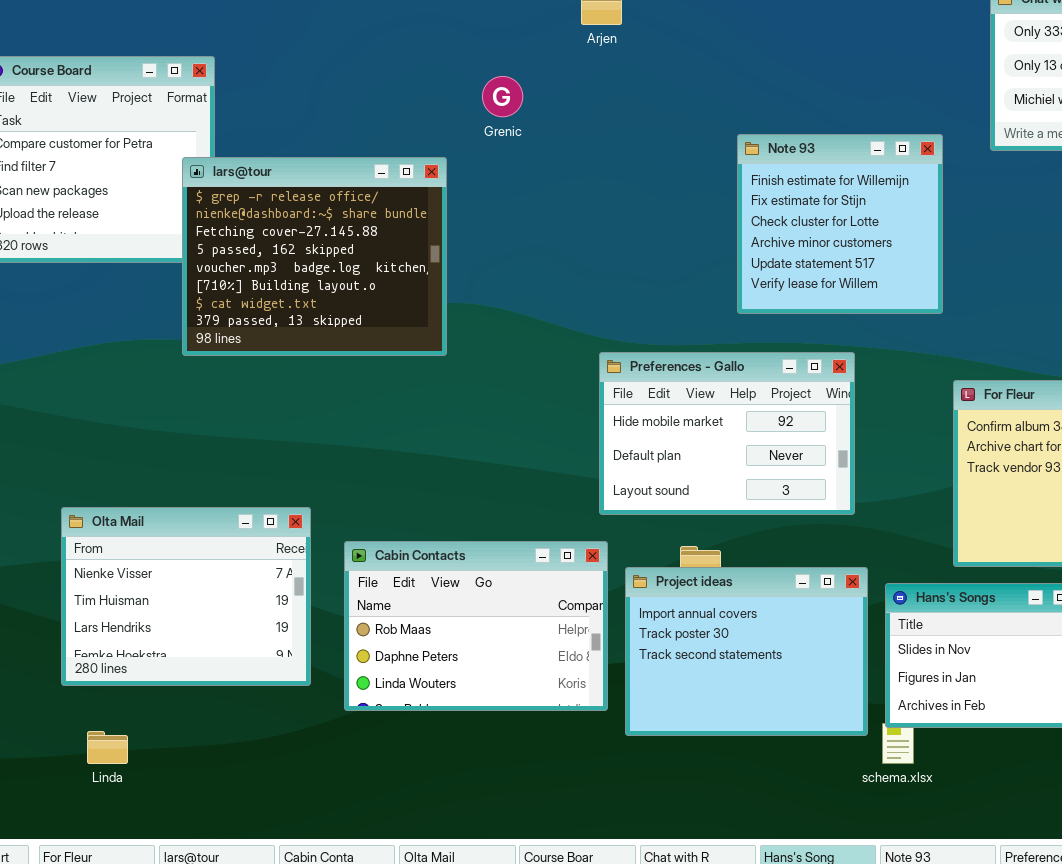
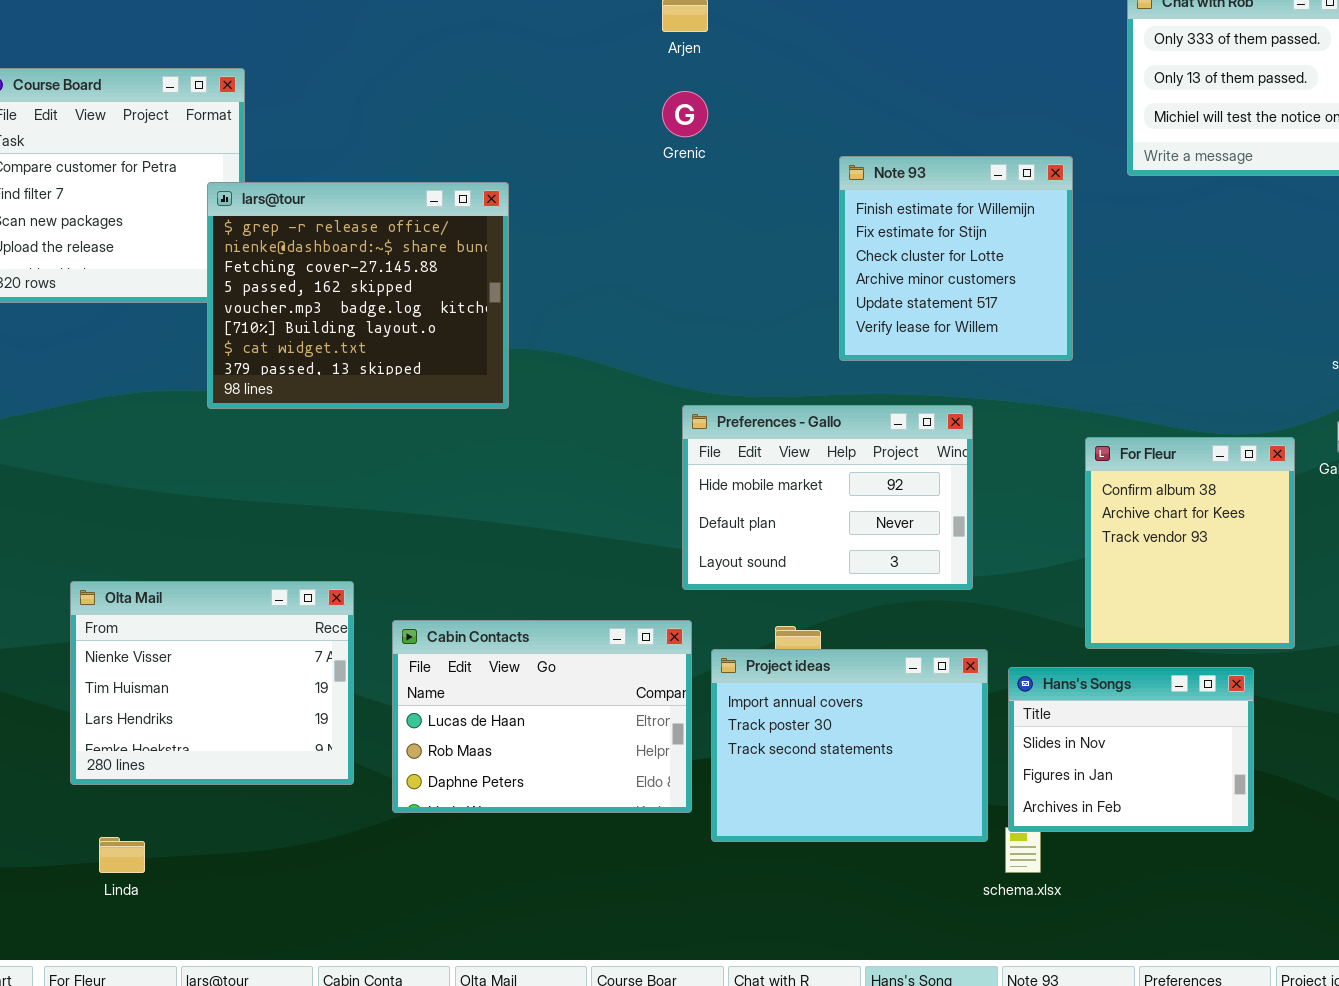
Grenic: [482,76,523,117] -> [662,91,708,137], moved
Cabin Contacts: [344,541,608,711] -> [392,620,692,813], scrolled up 1 row

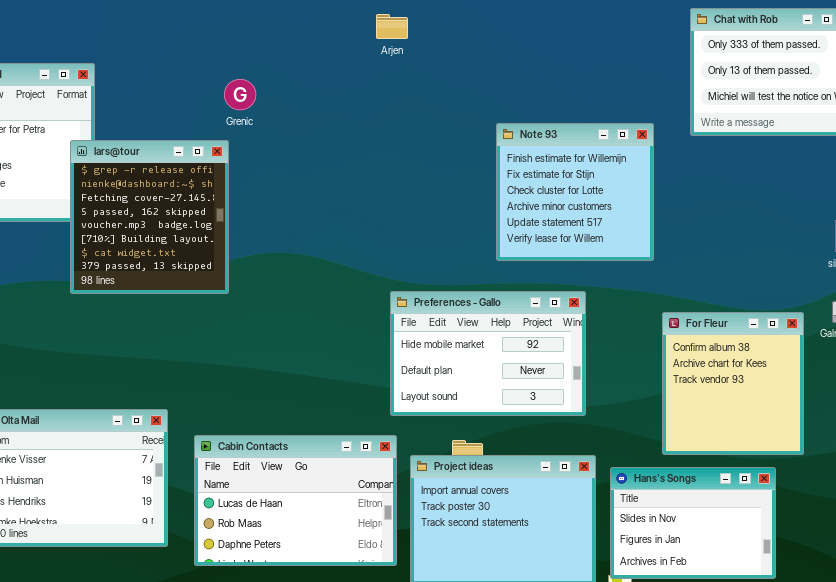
Grenic: [662,91,708,137] -> [224,79,256,110], moved
lars@tour: [207,182,509,409] -> [70,140,229,294], resized

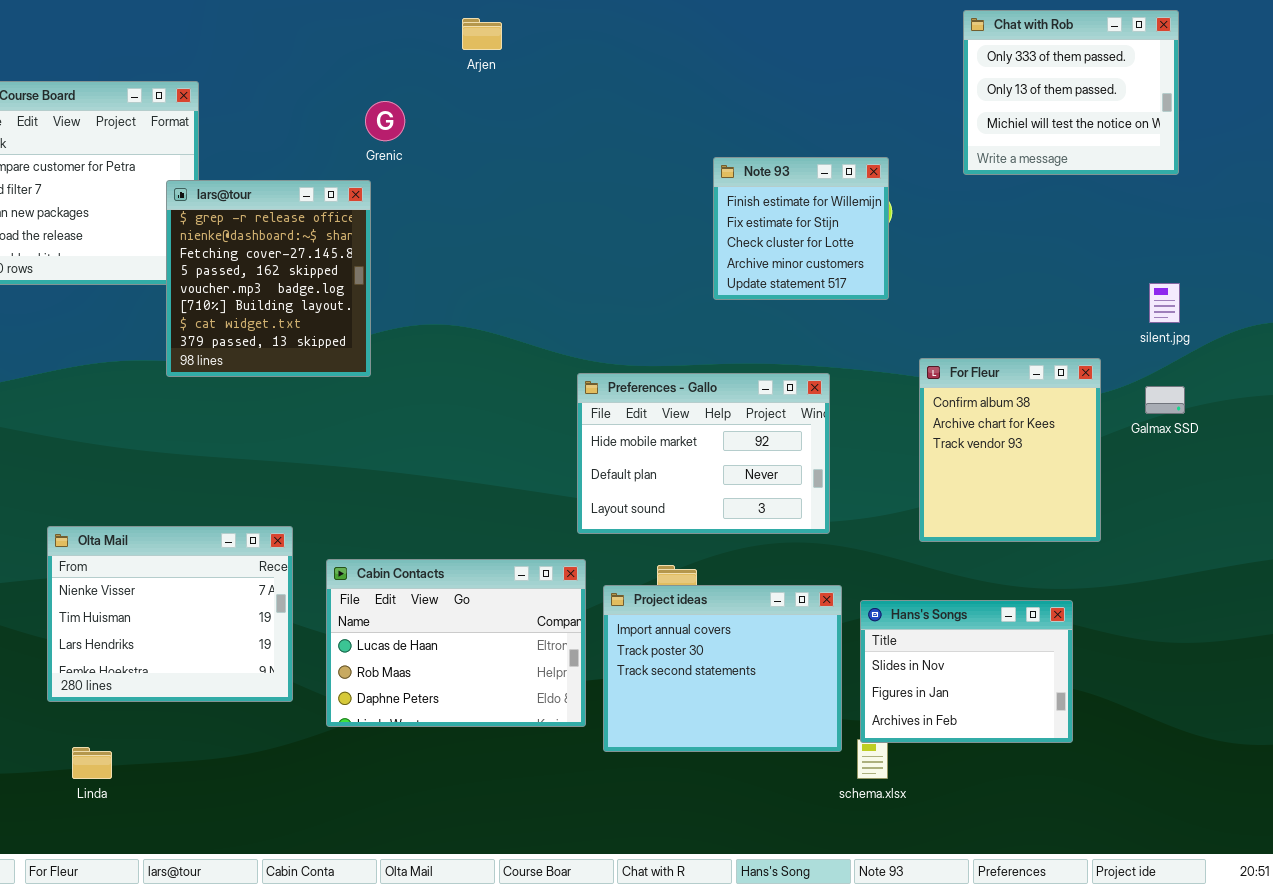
Arjen: [376,14,408,39] -> [462,18,502,50], moved
Note 93: [496,123,654,261] -> [713,157,889,300], resized
For Fleur: [662,312,804,455] -> [919,358,1101,542], moved

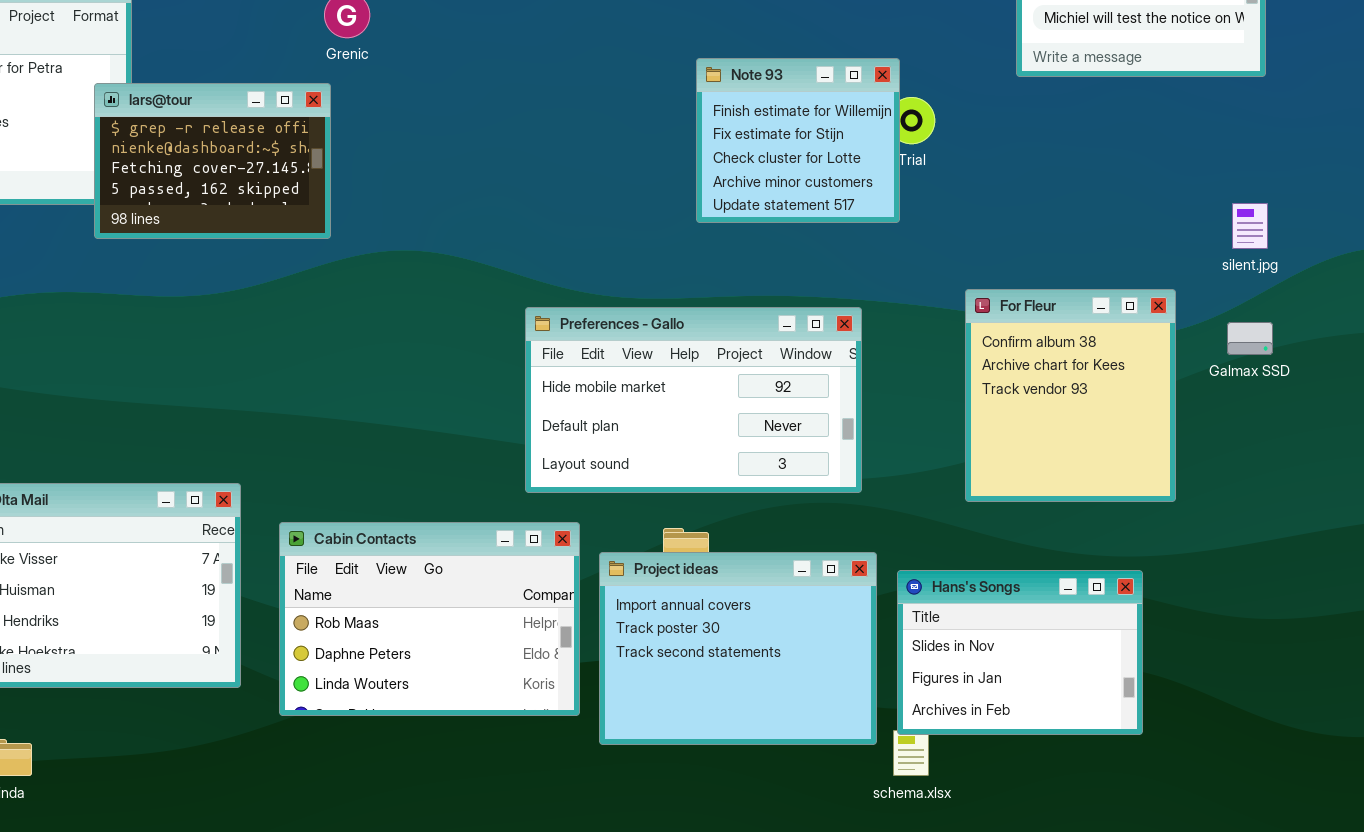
Note 93: [713,157,889,300] -> [696,58,900,223], moved
lars@tour: [166,180,371,377] -> [94,83,331,239], resized
Preferences - Gallo: [577,373,830,534] -> [525,307,862,493], resized
Cabin Contacts: [326,559,586,727] -> [279,522,580,716], scrolled down 1 row

